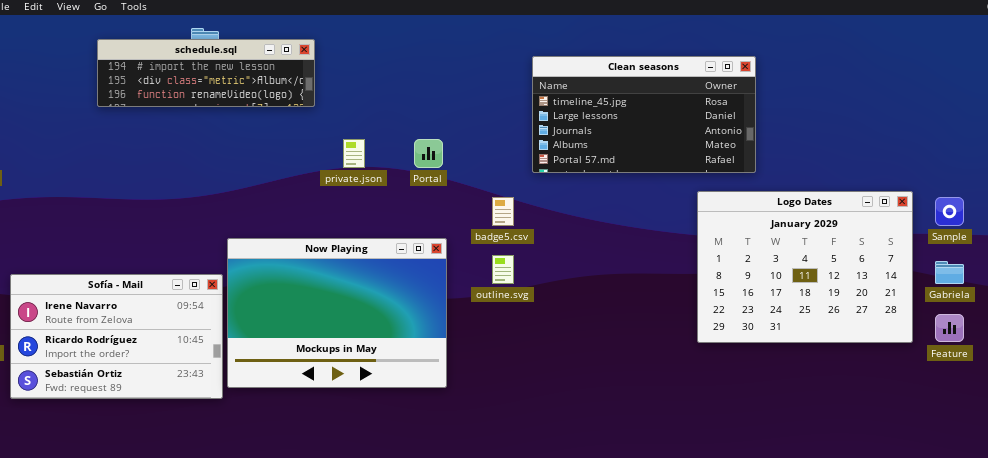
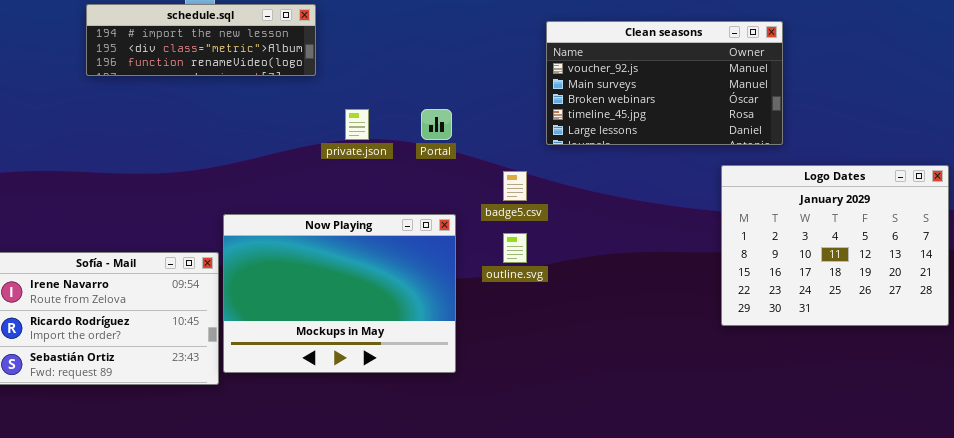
Clean seasons: [532,56,756,173] -> [546,21,783,145], scrolled up 3 rows

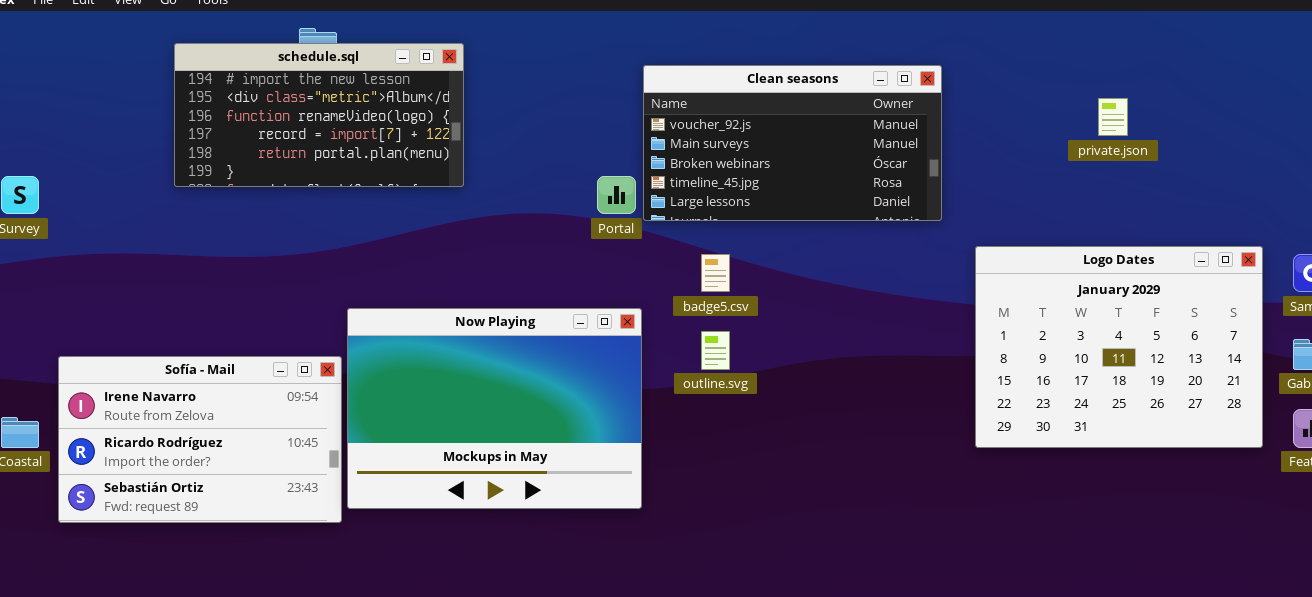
schedule.sql: [86,4,316,76] -> [174,43,464,187], resized
Clean seasons: [546,21,783,145] -> [643,65,942,221], moved
private.json: [345,109,369,140] -> [1098,98,1128,136], moved

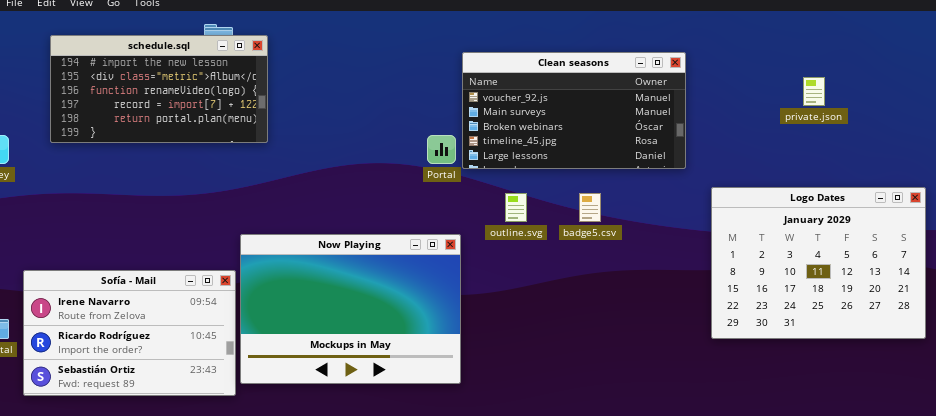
schedule.sql: [174,43,464,187] -> [50,35,268,143], moved
badge5.csv: [701,254,730,292] -> [579,193,601,222], moved
outline.svg: [701,331,730,370] -> [505,193,527,222], moved

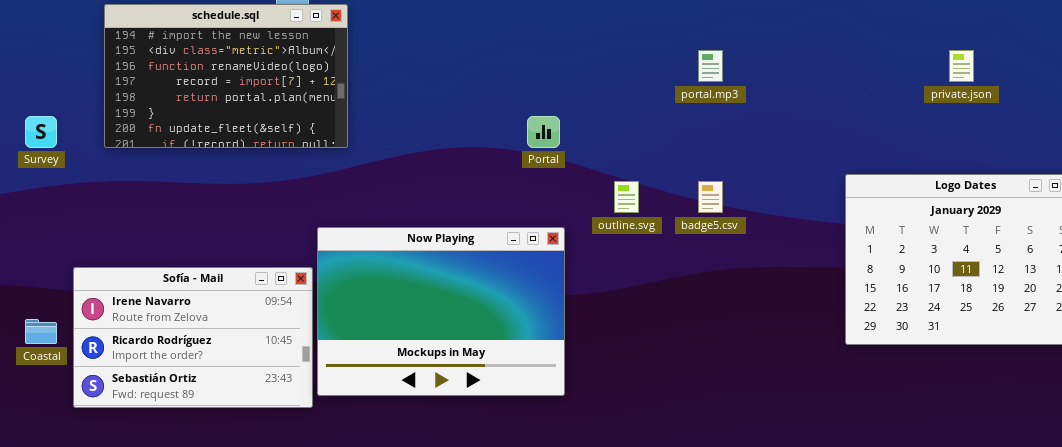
schedule.sql: [50,35,268,143] -> [104,4,348,148], resized
Clean seasons: [462,52,686,169] -> none, closed

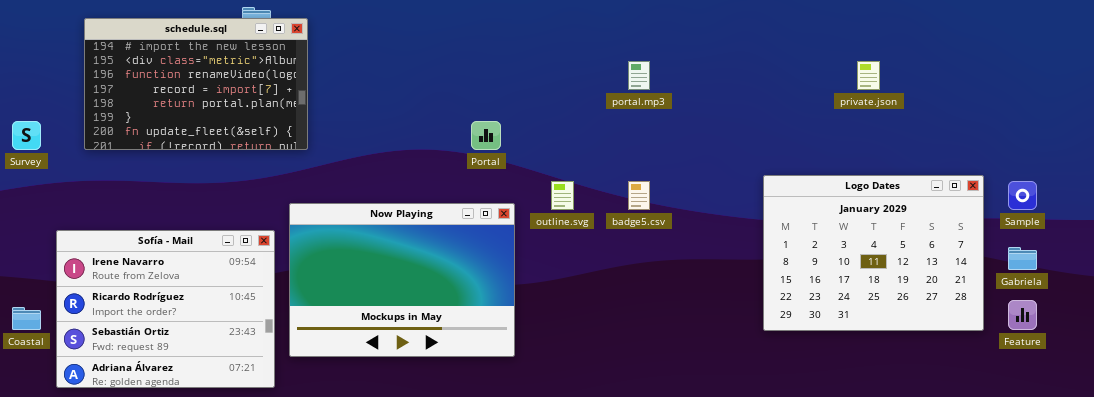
Now Playing: [317,227,565,396] -> [289,203,515,357], moved
Sofía - Mail: [73,267,313,408] -> [56,230,275,388], resized

